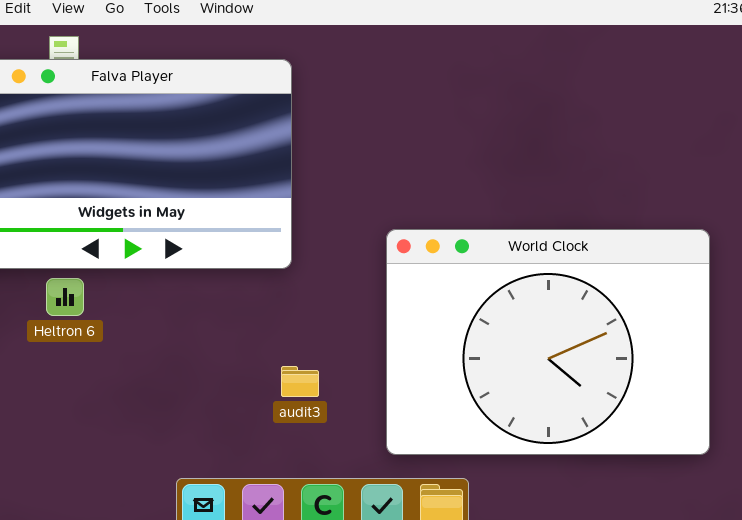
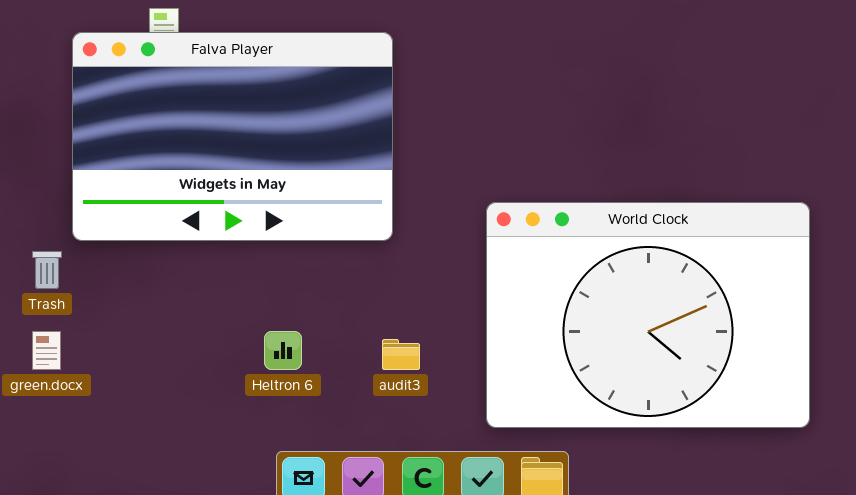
Heltron 6: [46,278,84,316] -> [264,331,302,370], moved

